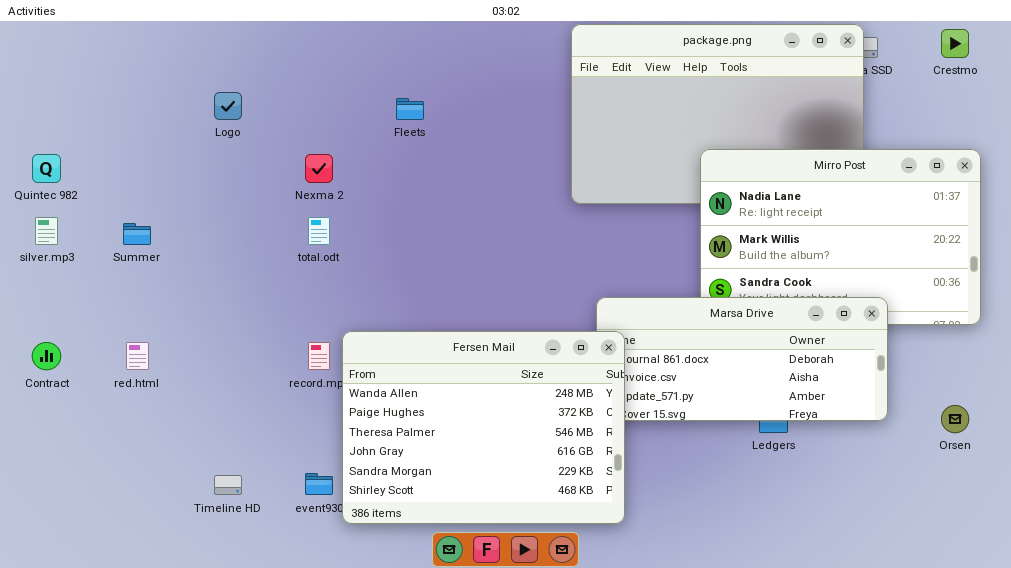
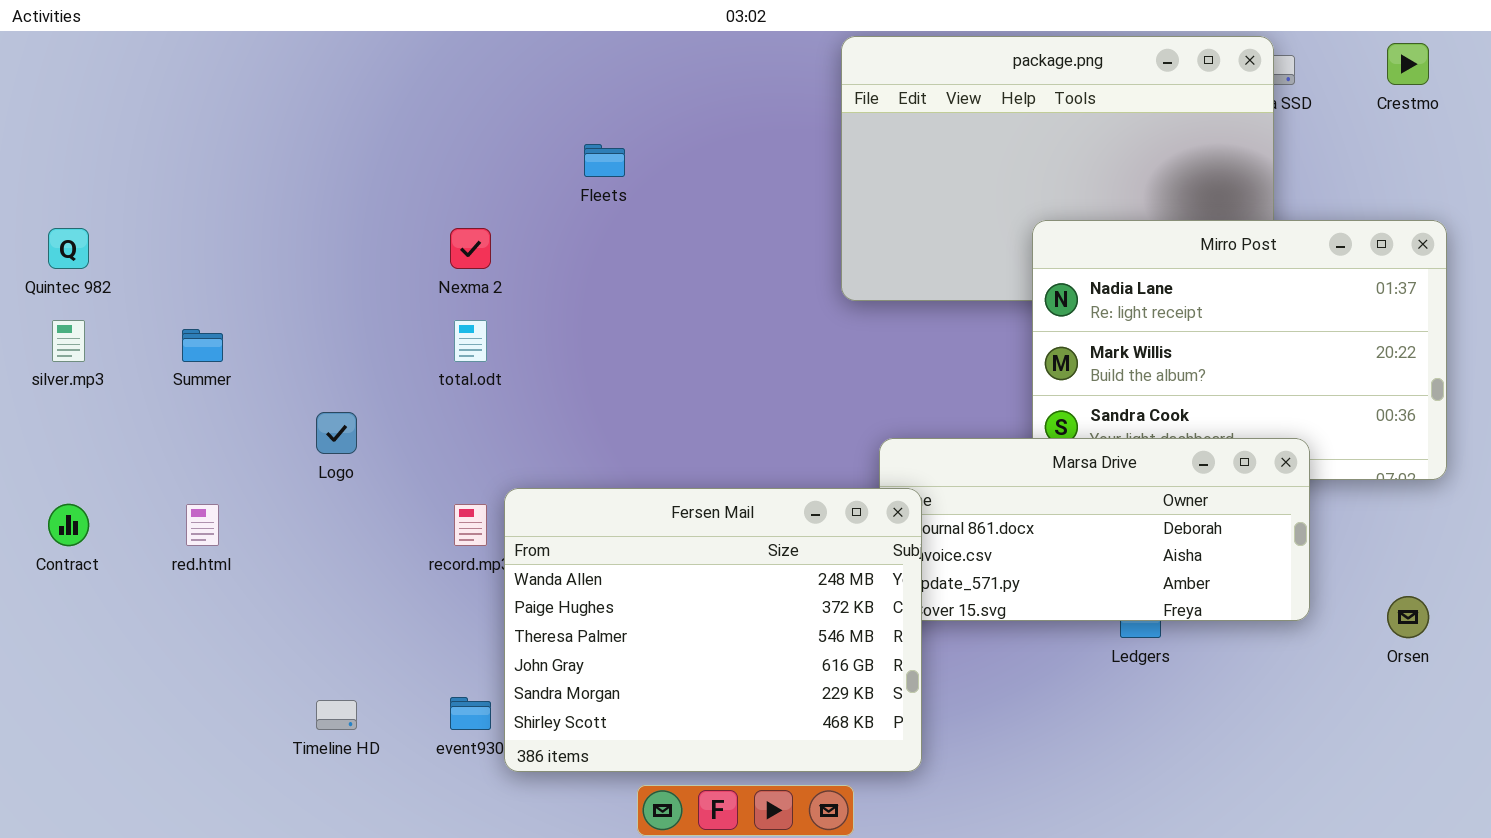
Logo: [214,92,242,120] -> [316,412,357,454], moved

